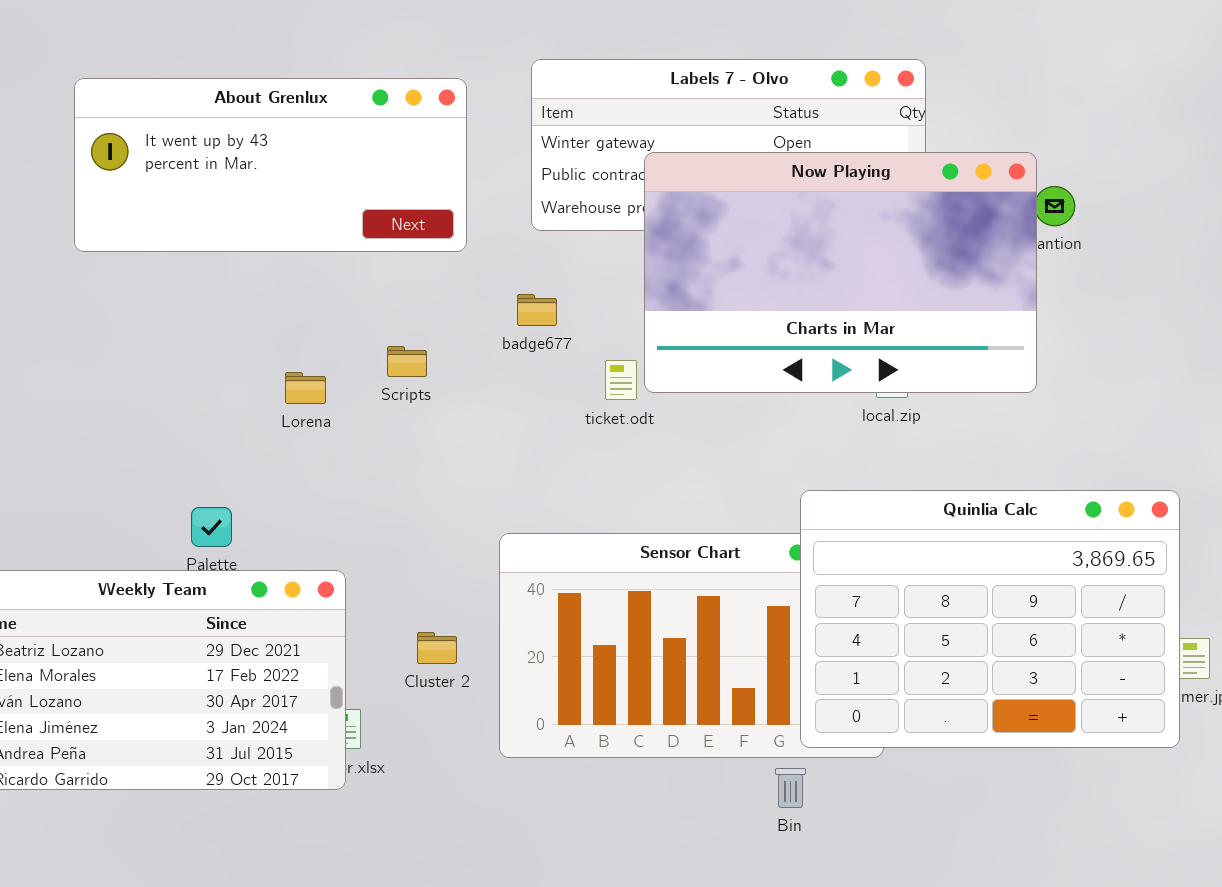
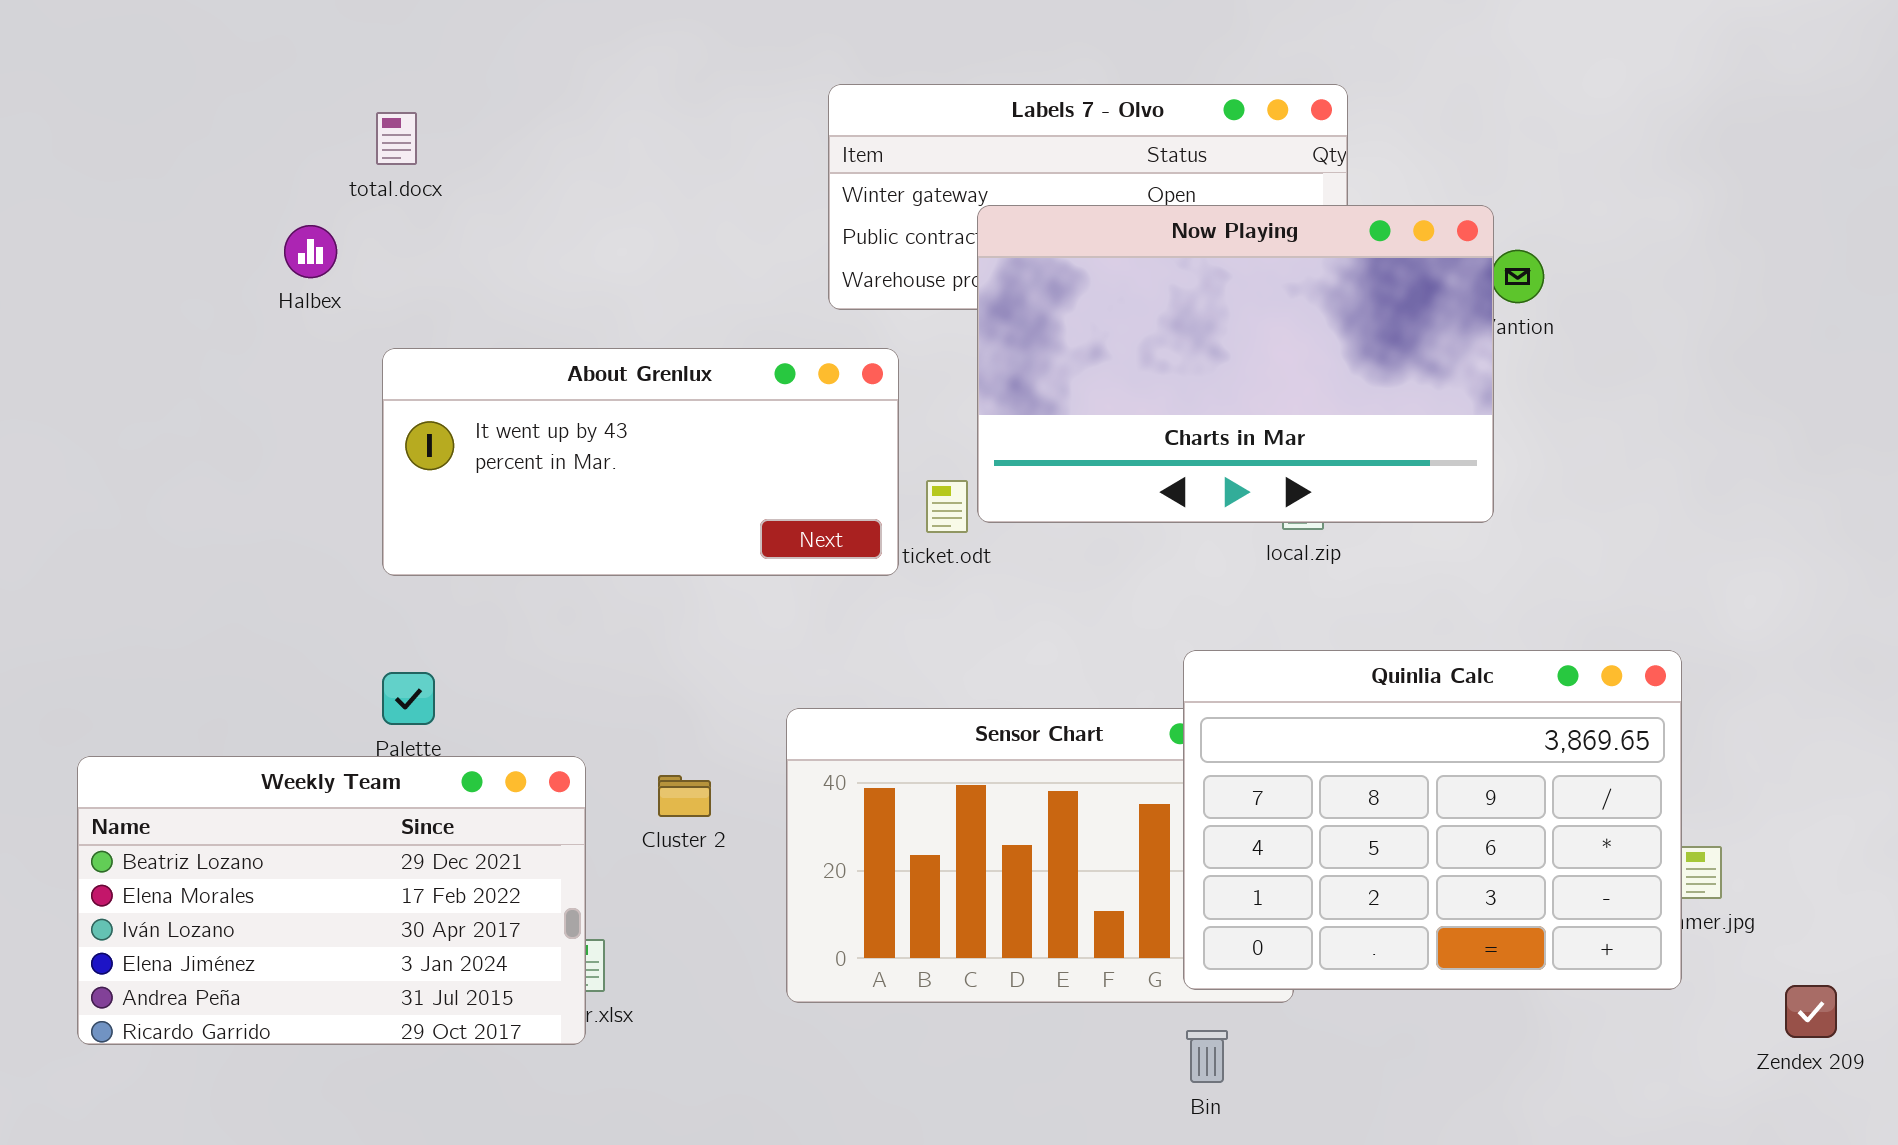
About Grenlux: [74,78,467,252] -> [382,348,899,576], moved
Cluster 2: [417,632,457,664] -> [658,775,711,817], moved
Bin: [775,768,806,808] -> [1186,1030,1228,1083], moved

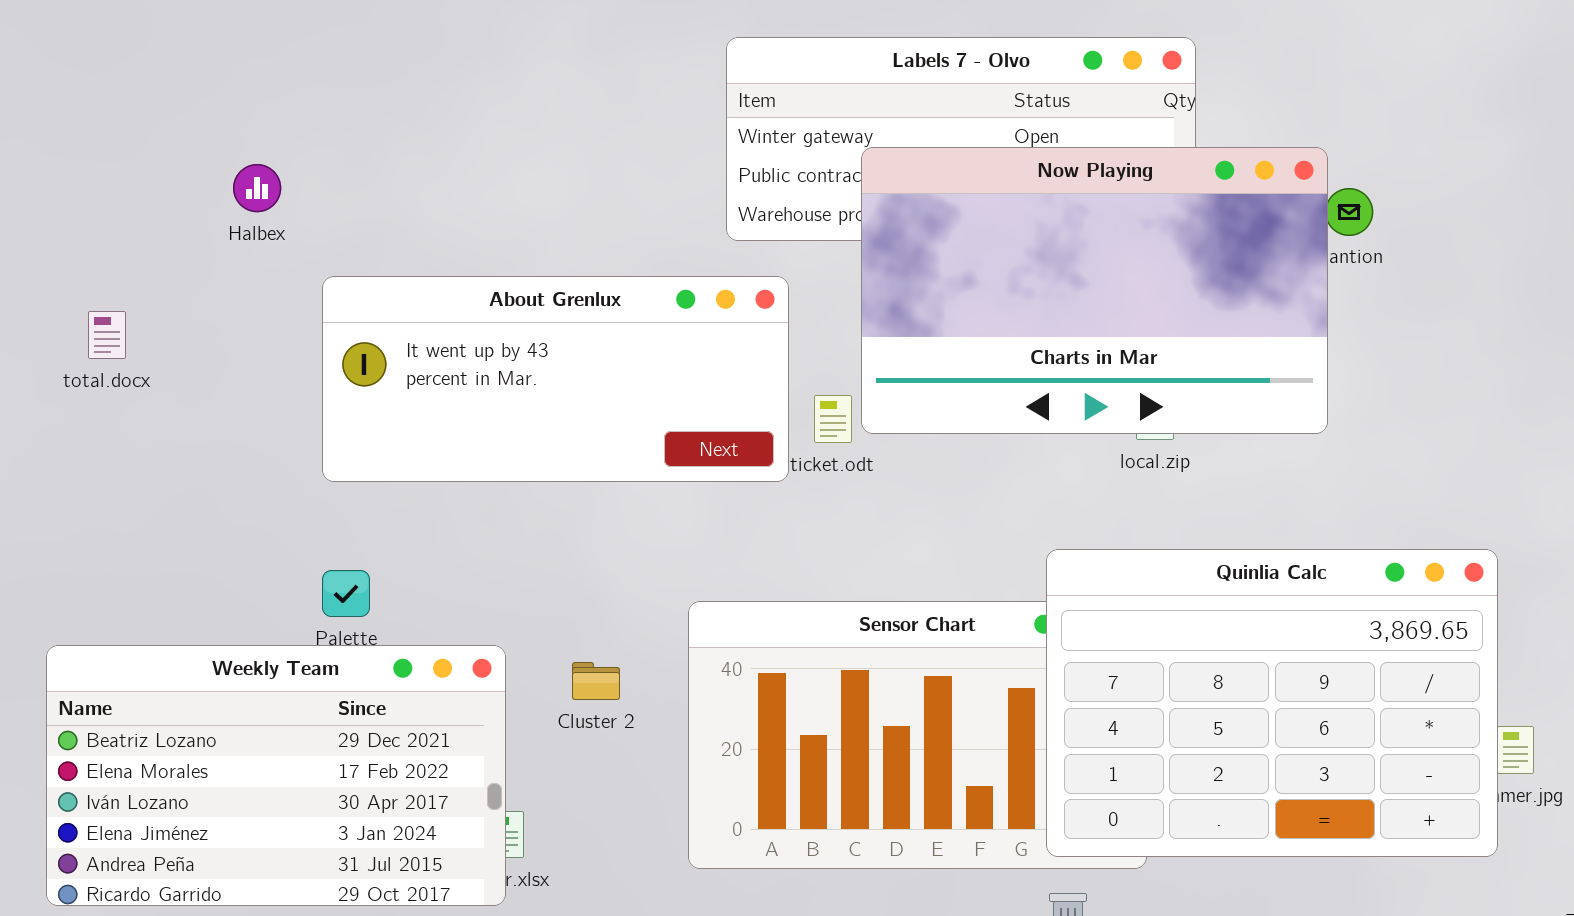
total.docx: [376,112,417,165] -> [88,311,126,359], moved

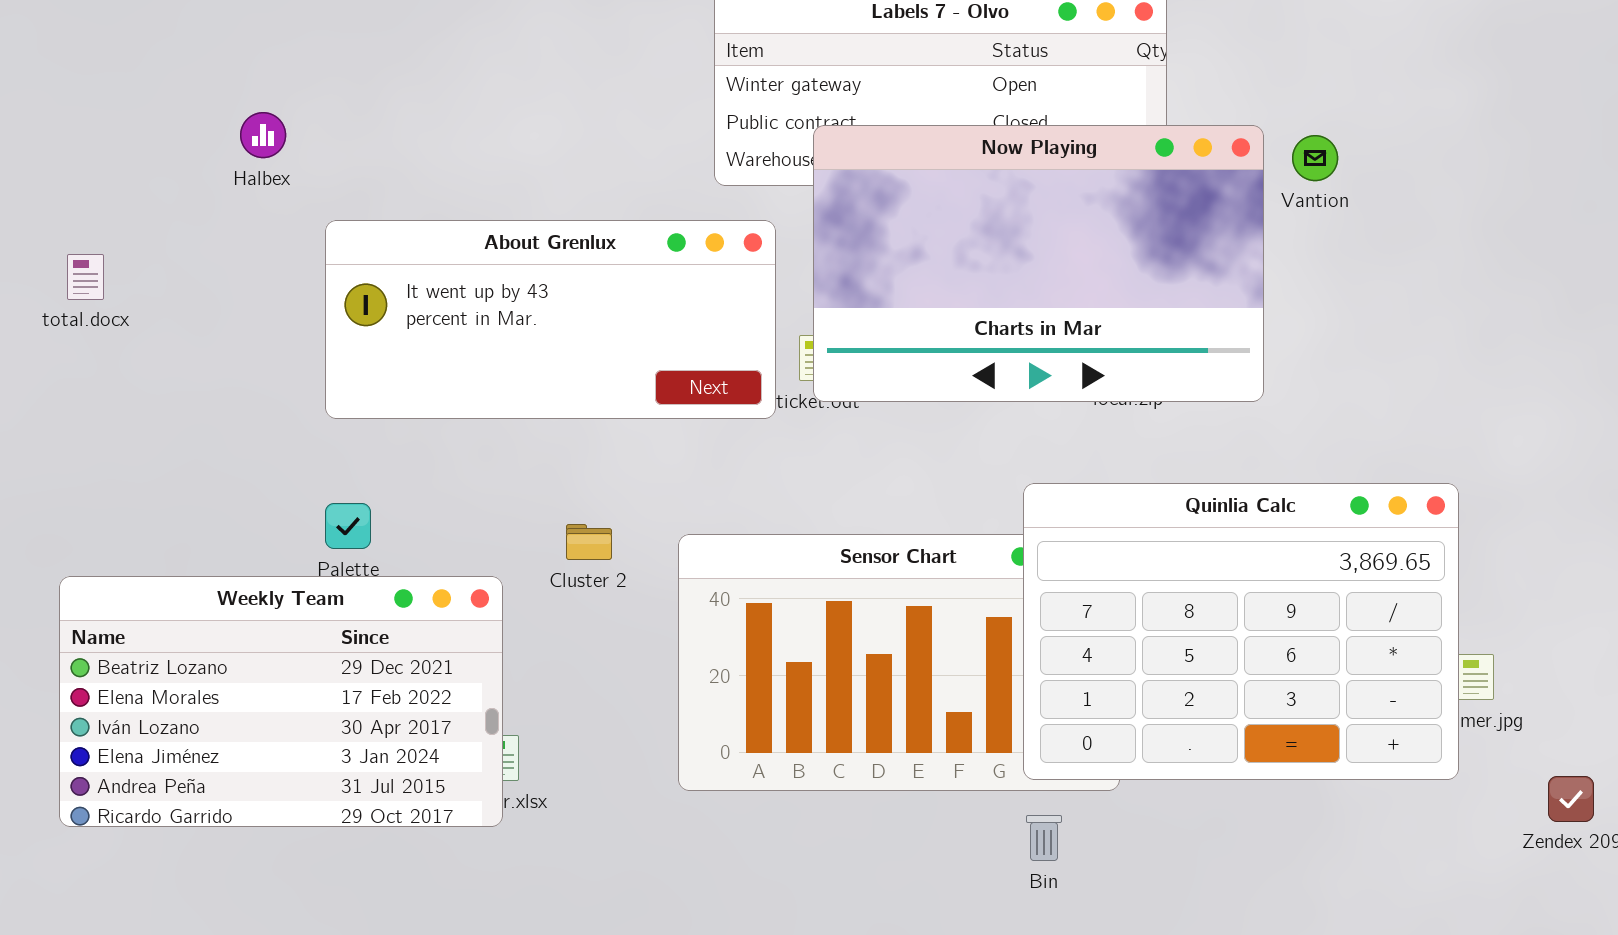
Now Playing: [861,147,1328,434] -> [813,125,1264,402], moved
total.docx: [88,311,126,359] -> [67,254,104,300], moved
Cluster 2: [572,662,620,700] -> [566,524,612,560], moved

